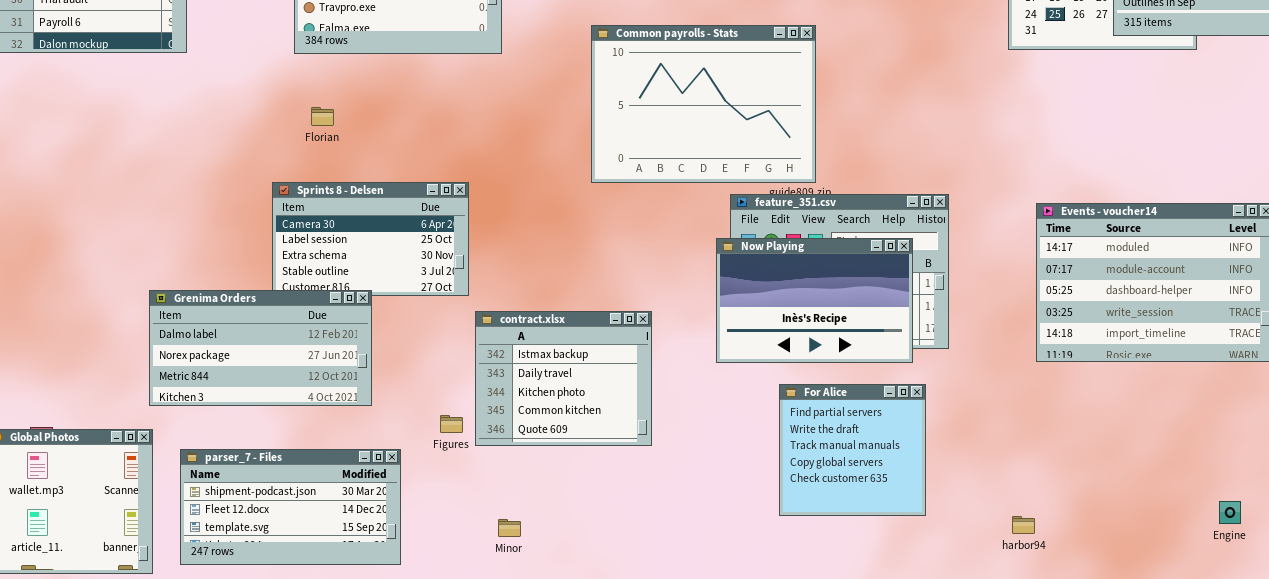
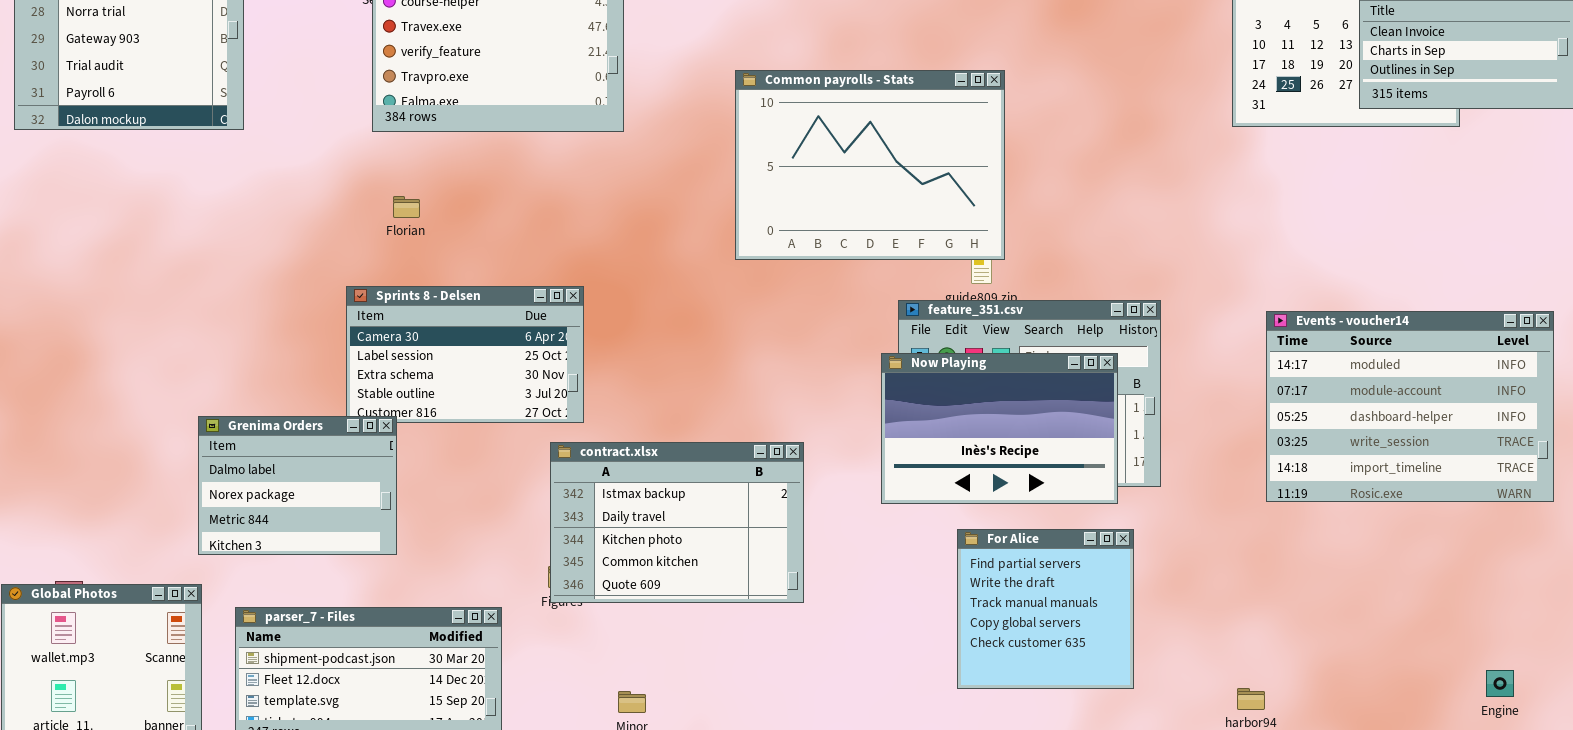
Common payrolls - Stats: [591,25,816,183] -> [735,70,1005,260], moved
Grenima Orders: [149,290,372,406] -> [198,416,397,555], resized
contract.xlsx: [475,311,652,446] -> [550,442,804,603], resized

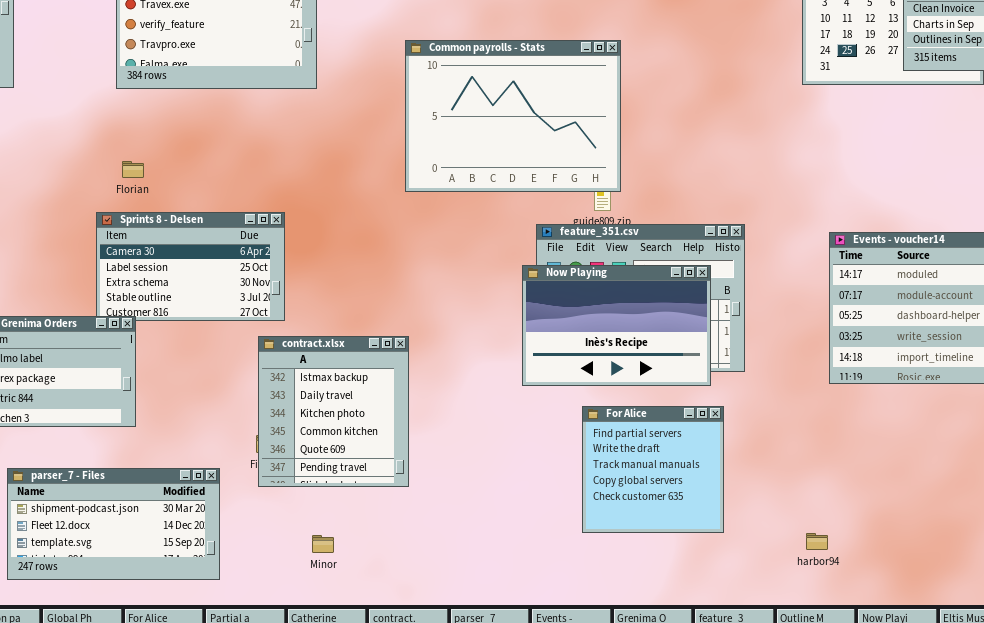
Florian: [393,196,420,218] -> [122,161,144,178], moved
contract.xlsx: [550,442,804,603] -> [258,336,409,487], resized

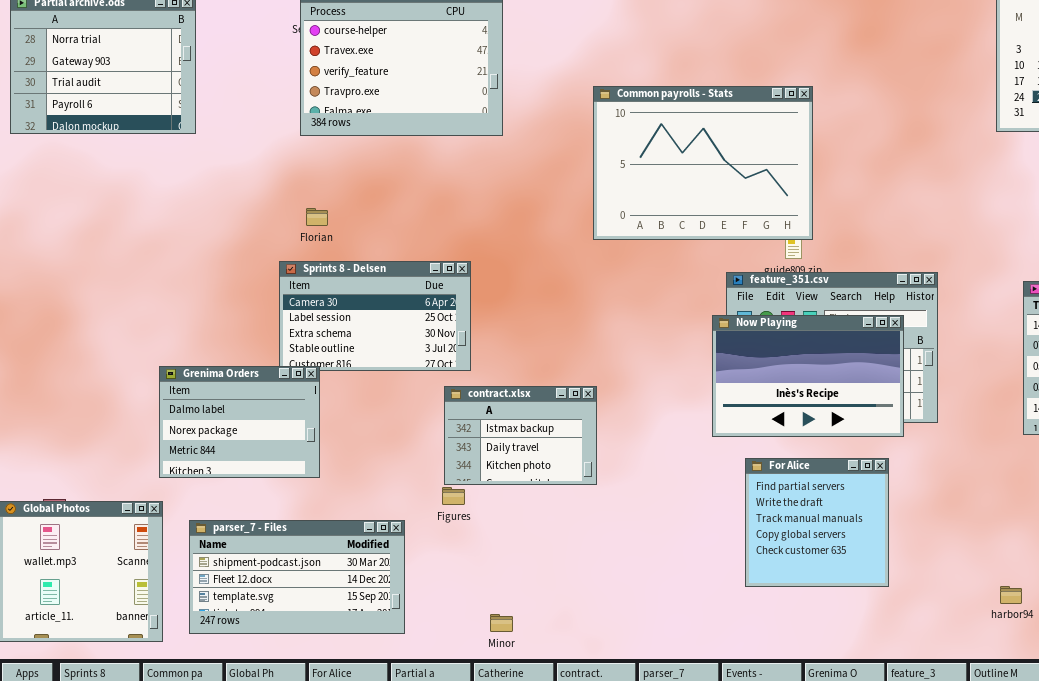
contract.xlsx: [258,336,409,487] -> [444,386,597,485], resized
For Alice: [582,406,724,533] -> [745,458,889,587], moved
Minor: [312,535,334,553] -> [490,614,513,632], moved

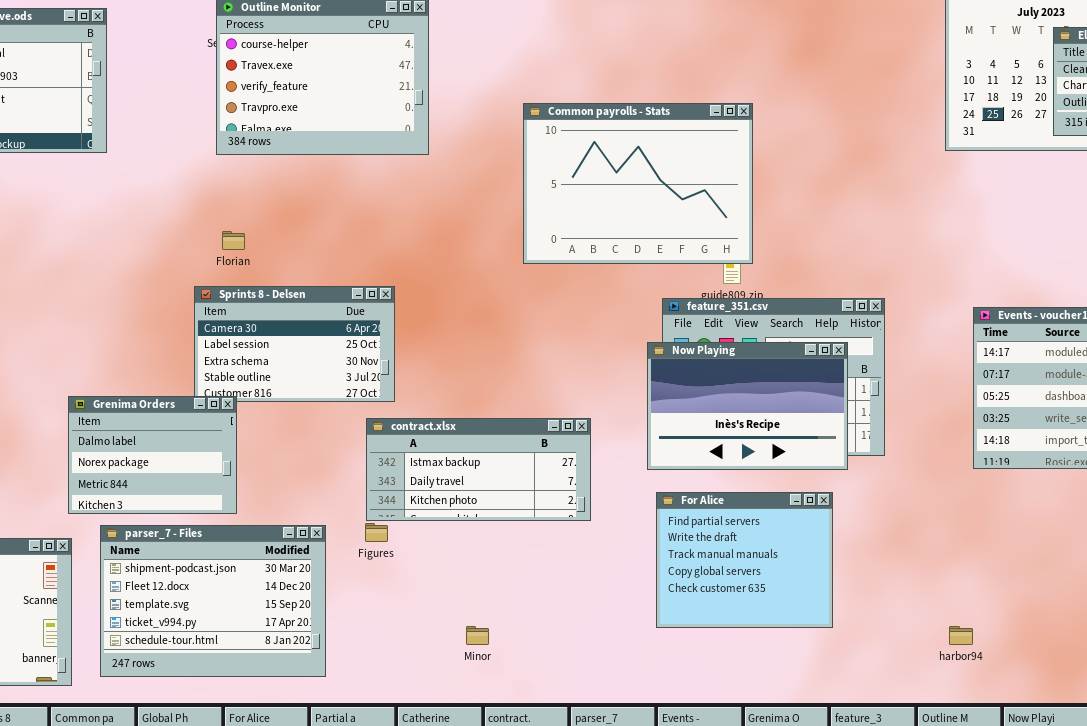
contract.xlsx: [444,386,597,485] -> [366,418,591,521], resized
For Alice: [745,458,889,587] -> [656,492,833,628], resized
parser_7 - Files: [189,520,405,634] -> [100,525,326,677], resized
Minor: [490,614,513,632] -> [466,626,489,645], moved

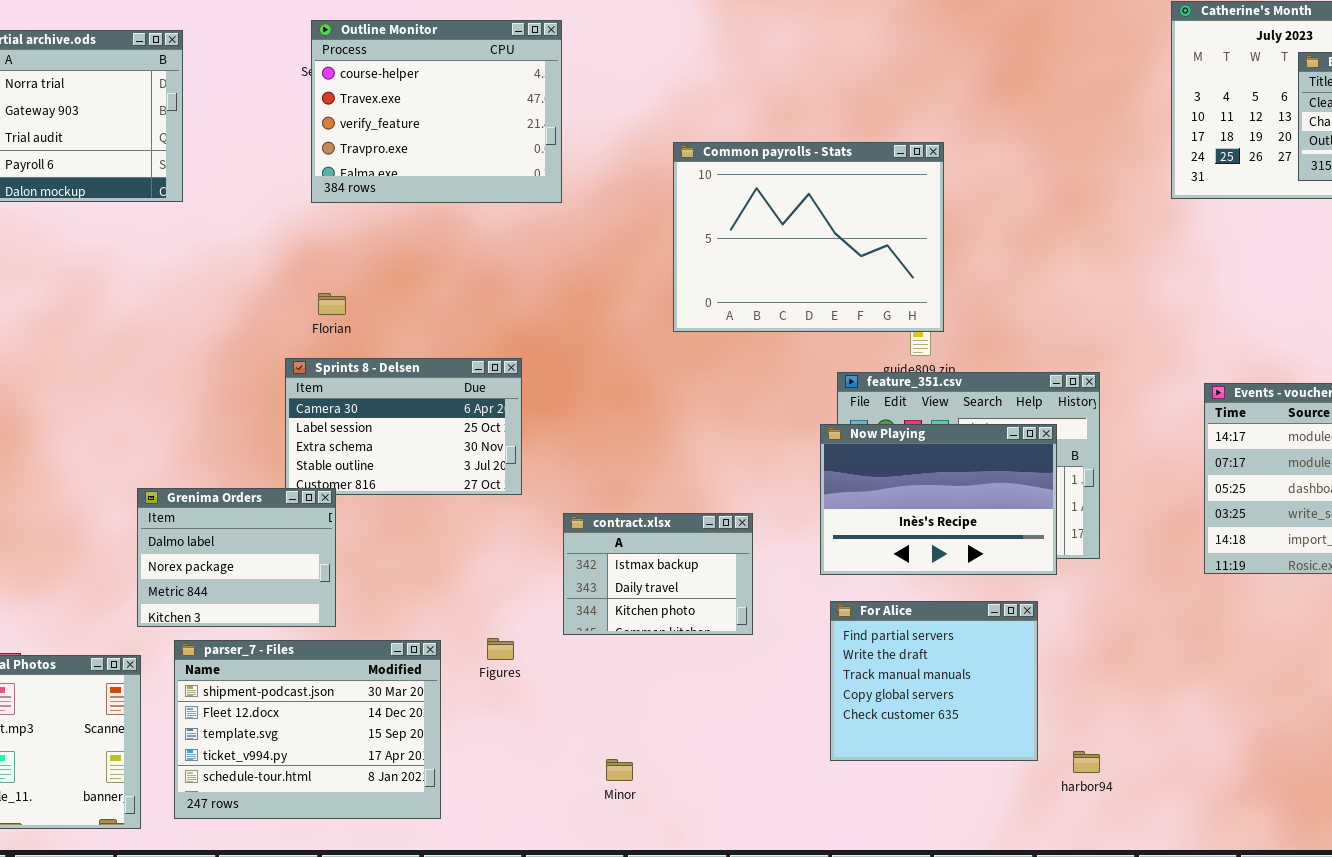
contract.xlsx: [366,418,591,521] -> [563,513,753,635], resized
harbor94: [949,626,973,645] -> [1073,751,1100,773], moved

